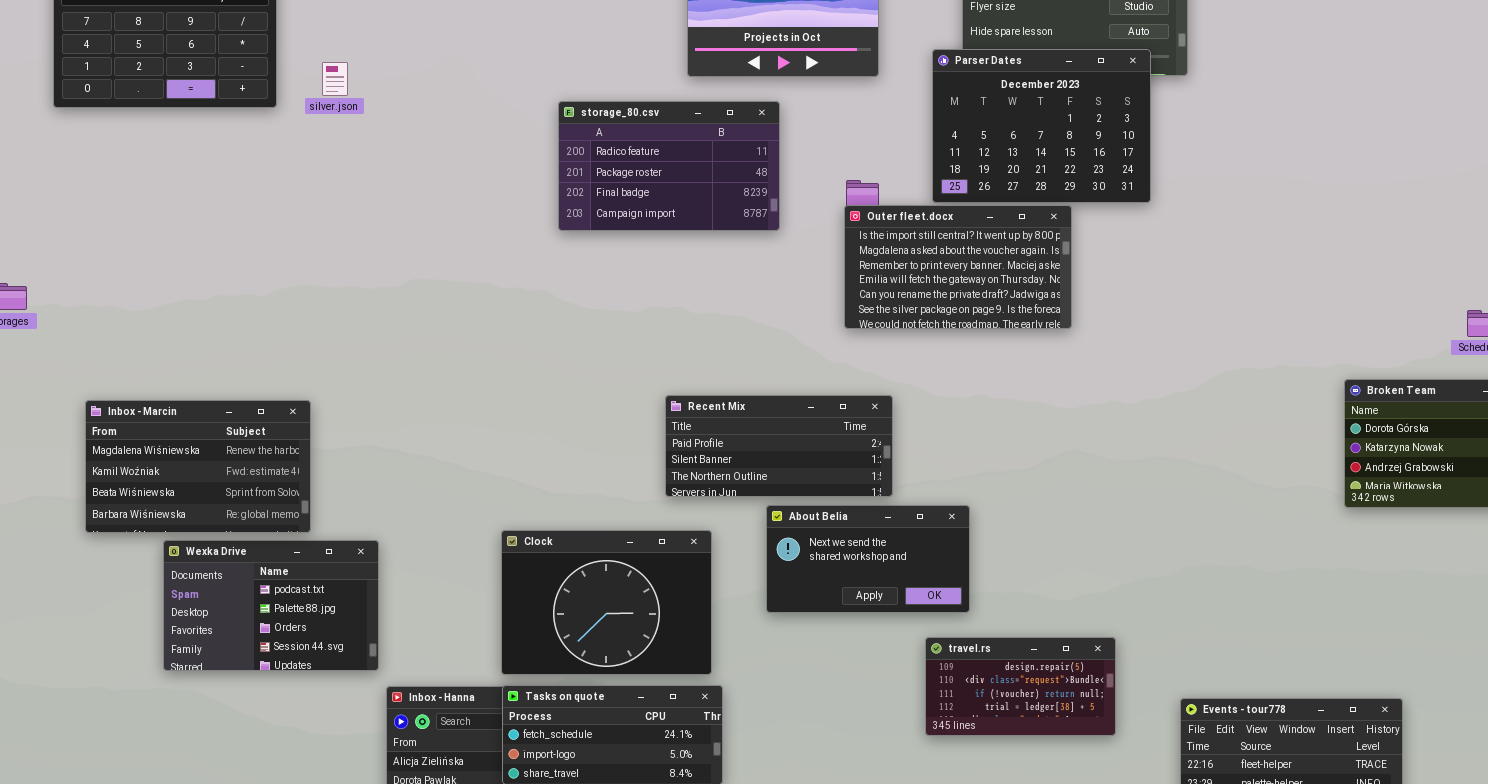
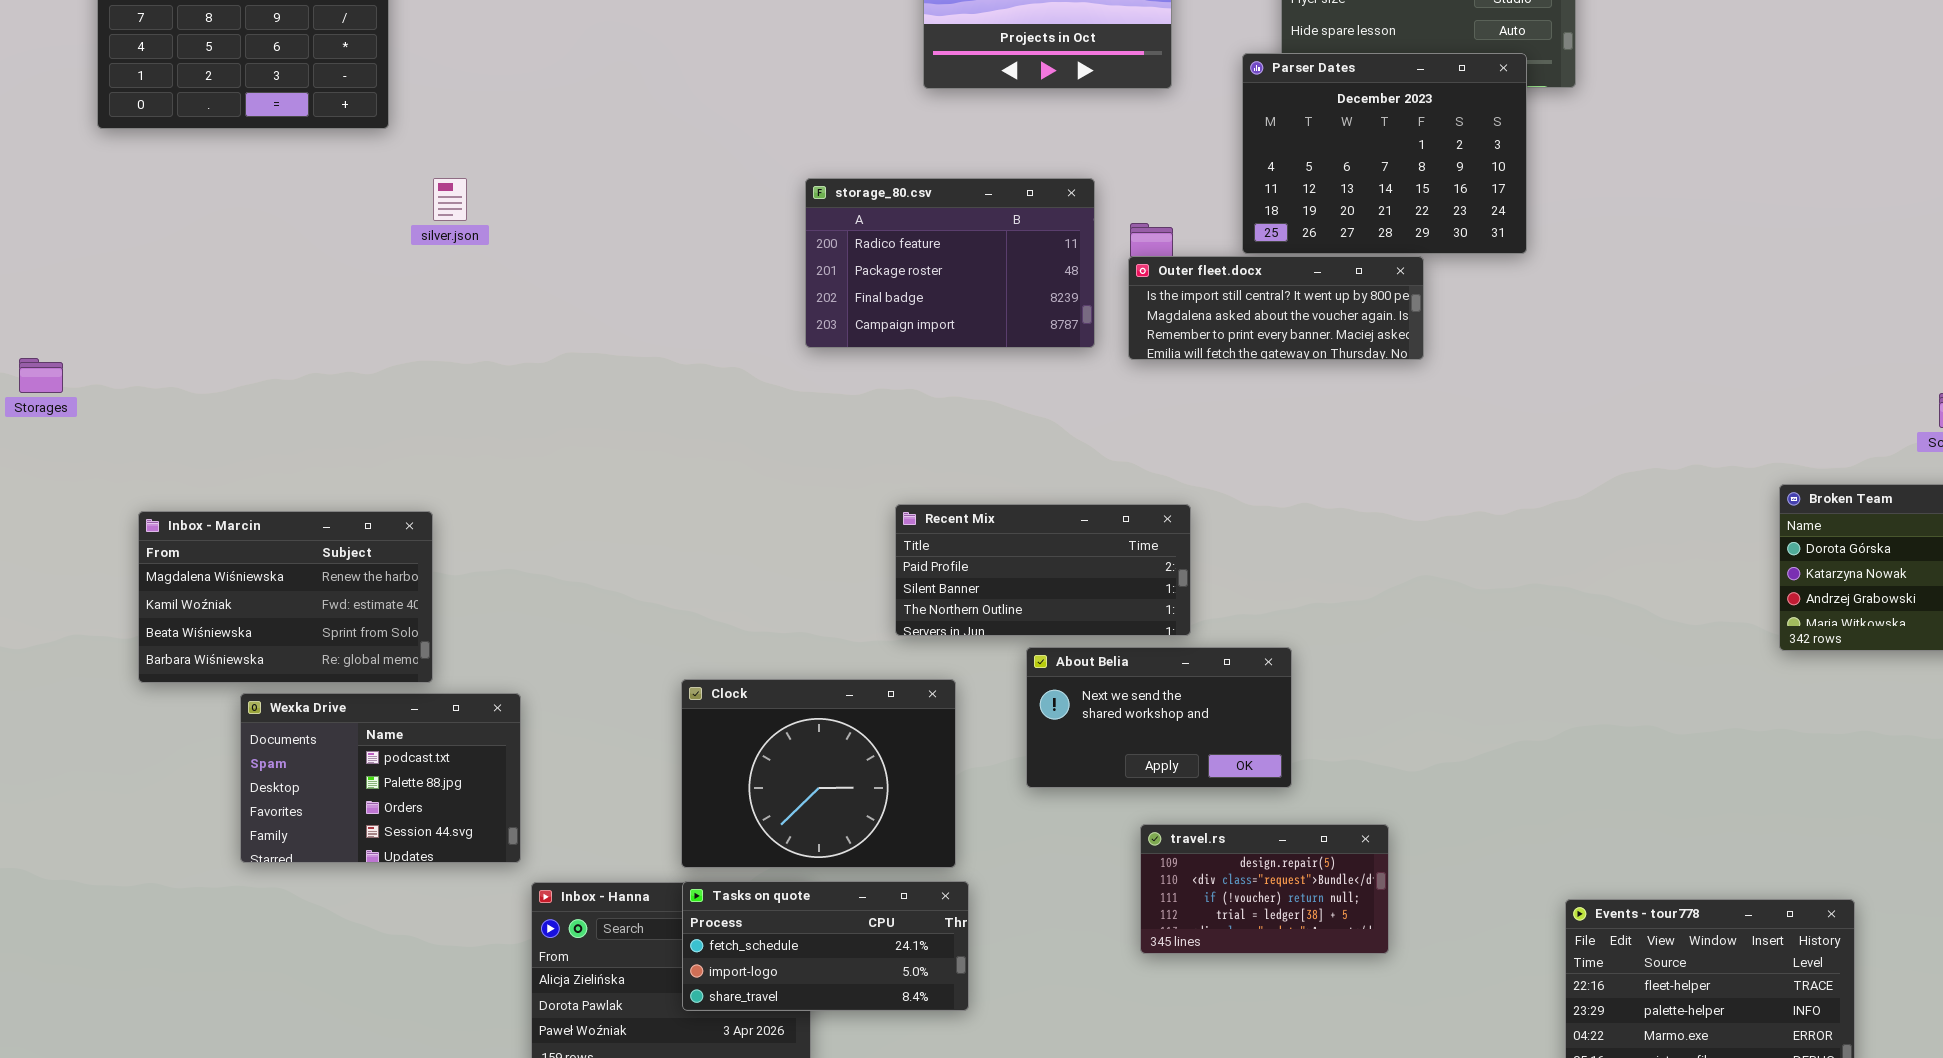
silver.json: [322,62,348,96] -> [433,178,467,221], moved
storage_80.csv: [558,101,780,231] -> [805,178,1095,348], moved
Outer fleet.docx: [844,205,1072,329] -> [1128,256,1424,360], resized
travel.rs: [925,637,1116,736] -> [1140,824,1389,954], moved

